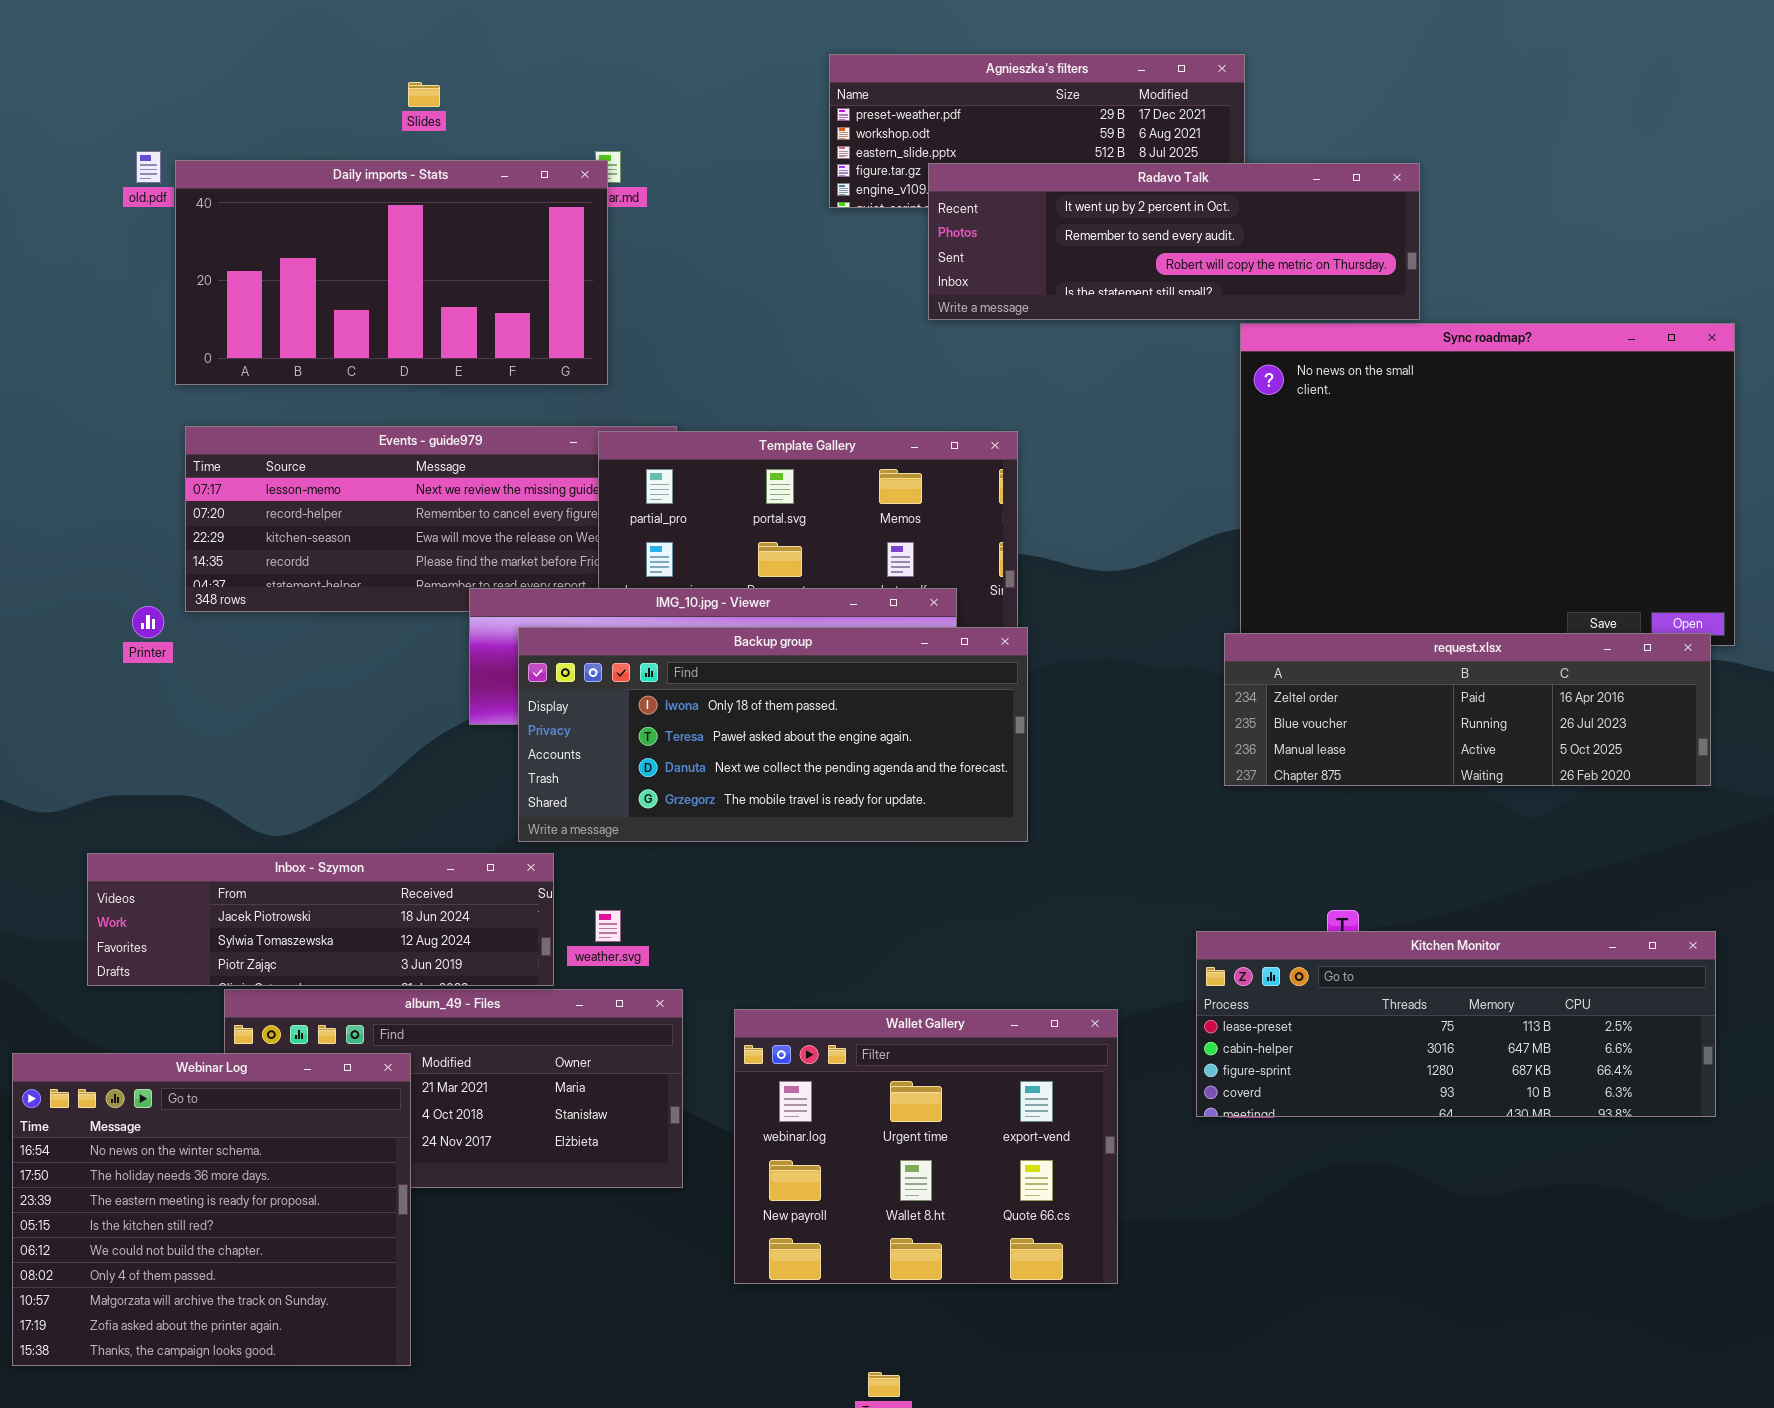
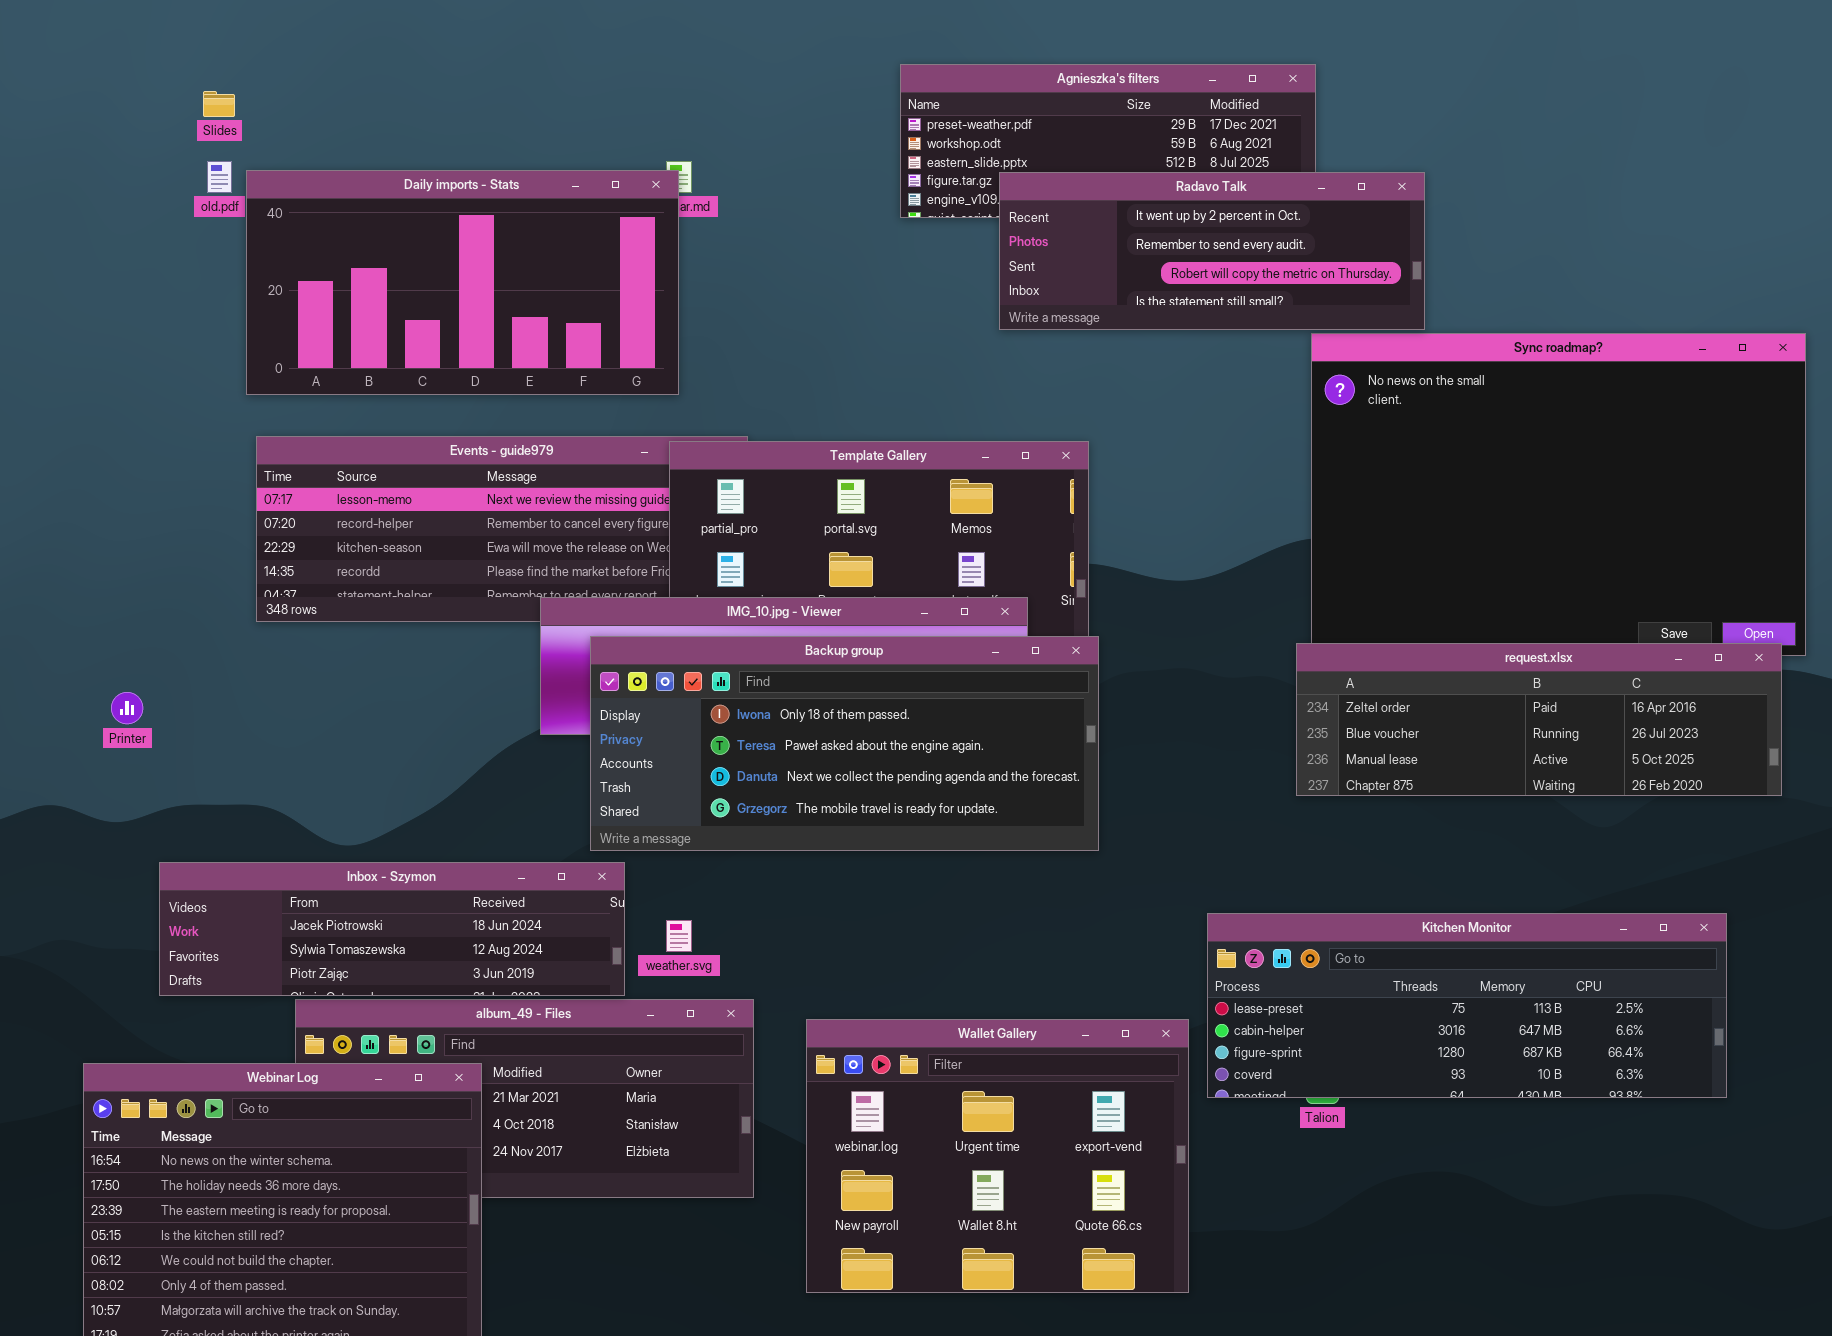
Slides: [408,82,440,107] -> [203,91,235,117], moved
Radavo Talk: [928,163,1420,320] -> [999,172,1425,330], resized
Printer: [132,606,164,638] -> [111,692,143,724], moved
Kitchen Monitor: [1196,931,1716,1117] -> [1207,913,1727,1098], moved

